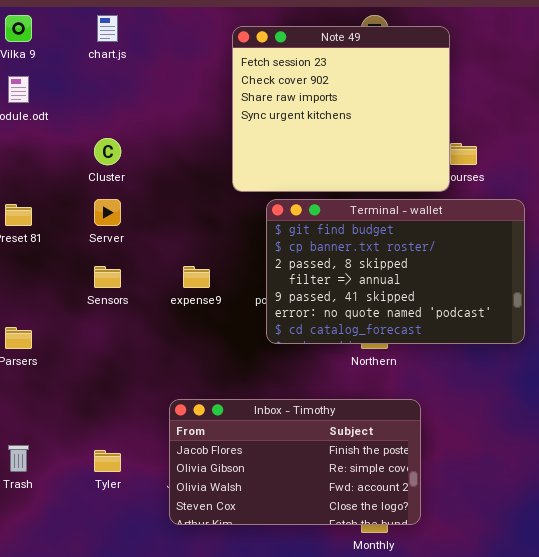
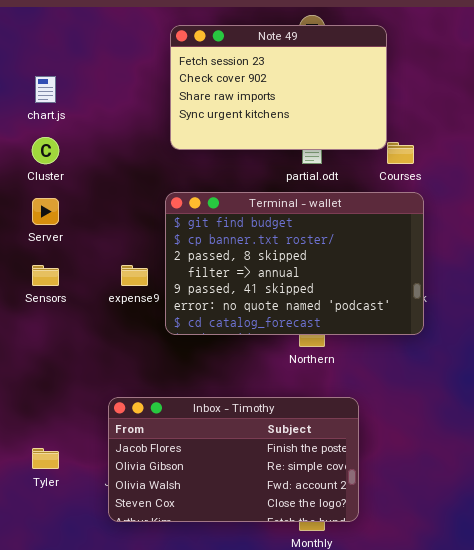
chart.js: [97,15,118,42] -> [35,76,56,103], moved
Note 49: [232,26,450,192] -> [170,25,387,150], resized
Terminal - wallet: [266,199,525,344] -> [165,192,424,335], moved

